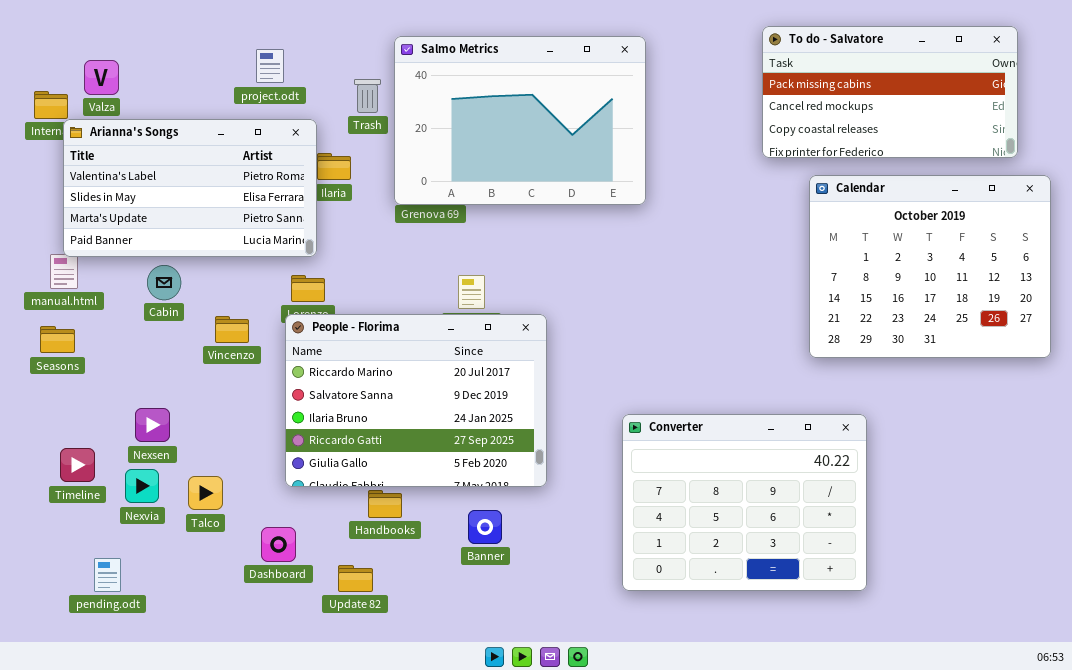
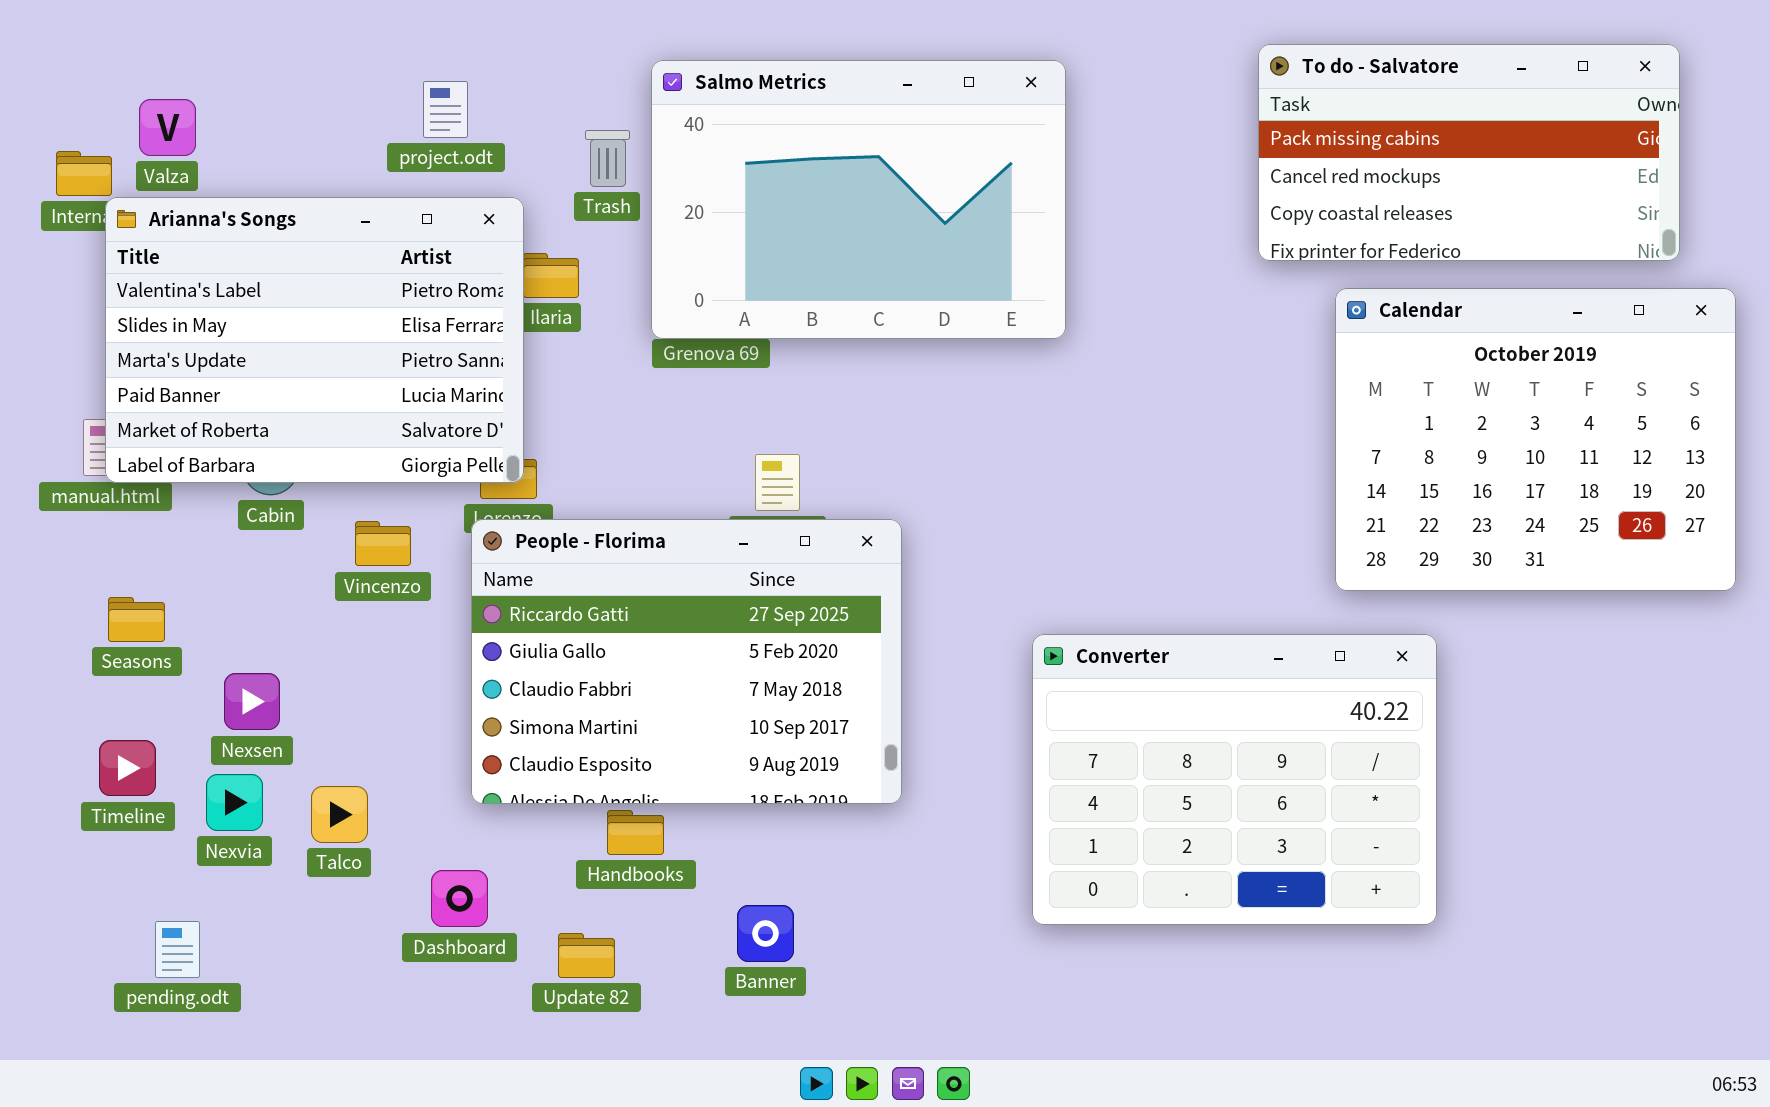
Arianna's Songs: [63,119,317,257] -> [105,197,524,483], resized
People - Florima: [285,314,547,487] -> [471,519,902,804], scrolled down 3 rows
Seasons: [40,326,75,353] -> [108,597,165,642], moved
Converter: [622,414,867,591] -> [1032,634,1437,925], moved
Banner: [468,510,502,544] -> [737,905,794,962], moved

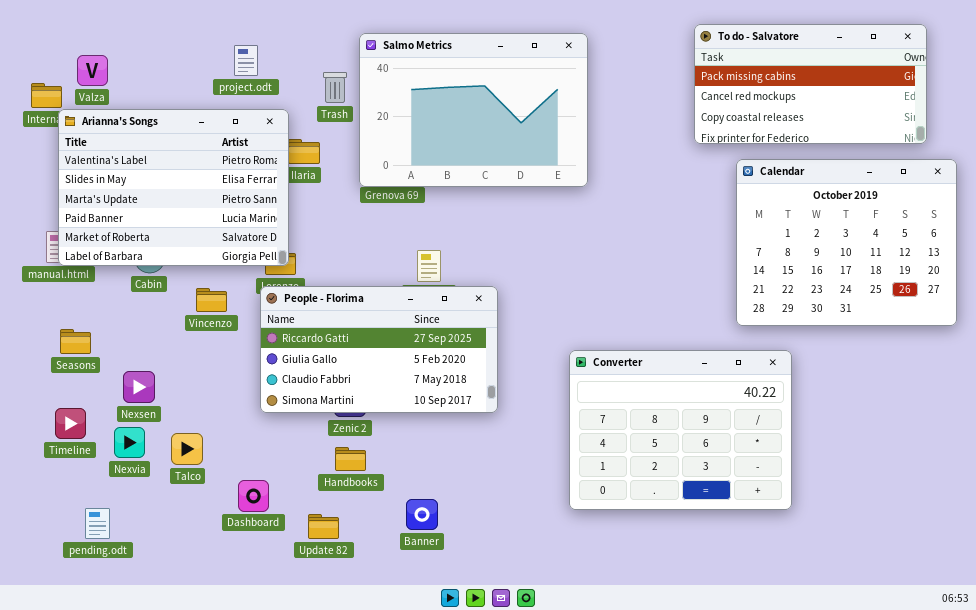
People - Florima: [471,519,902,804] -> [260,286,498,413], resized

